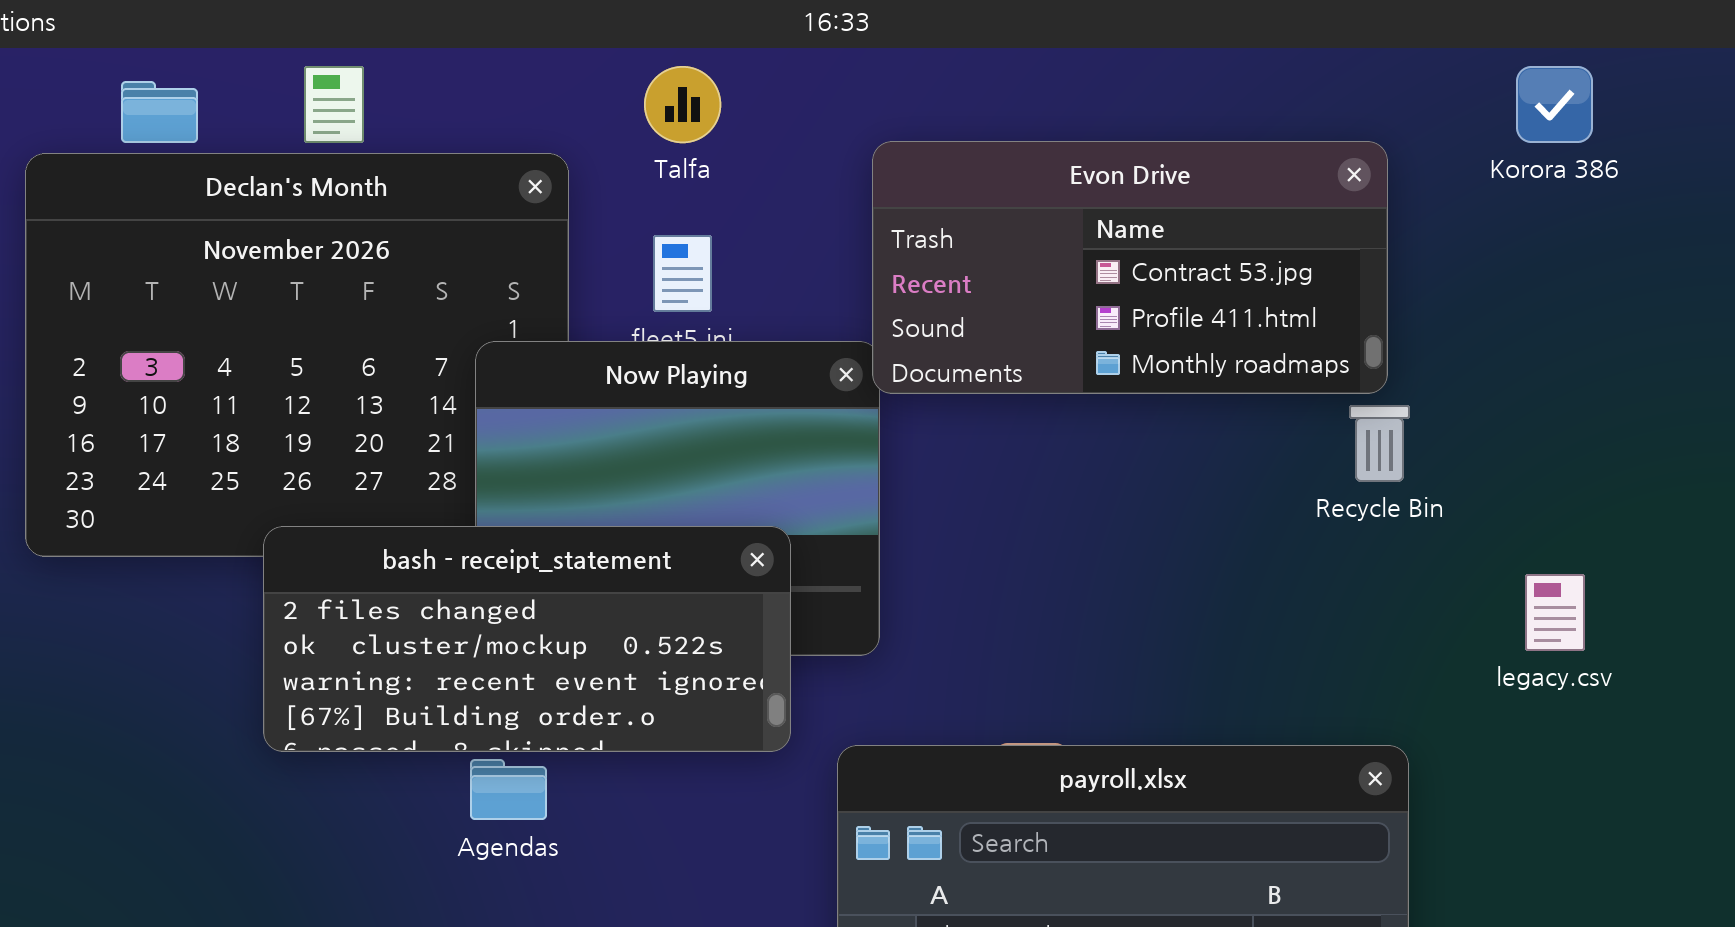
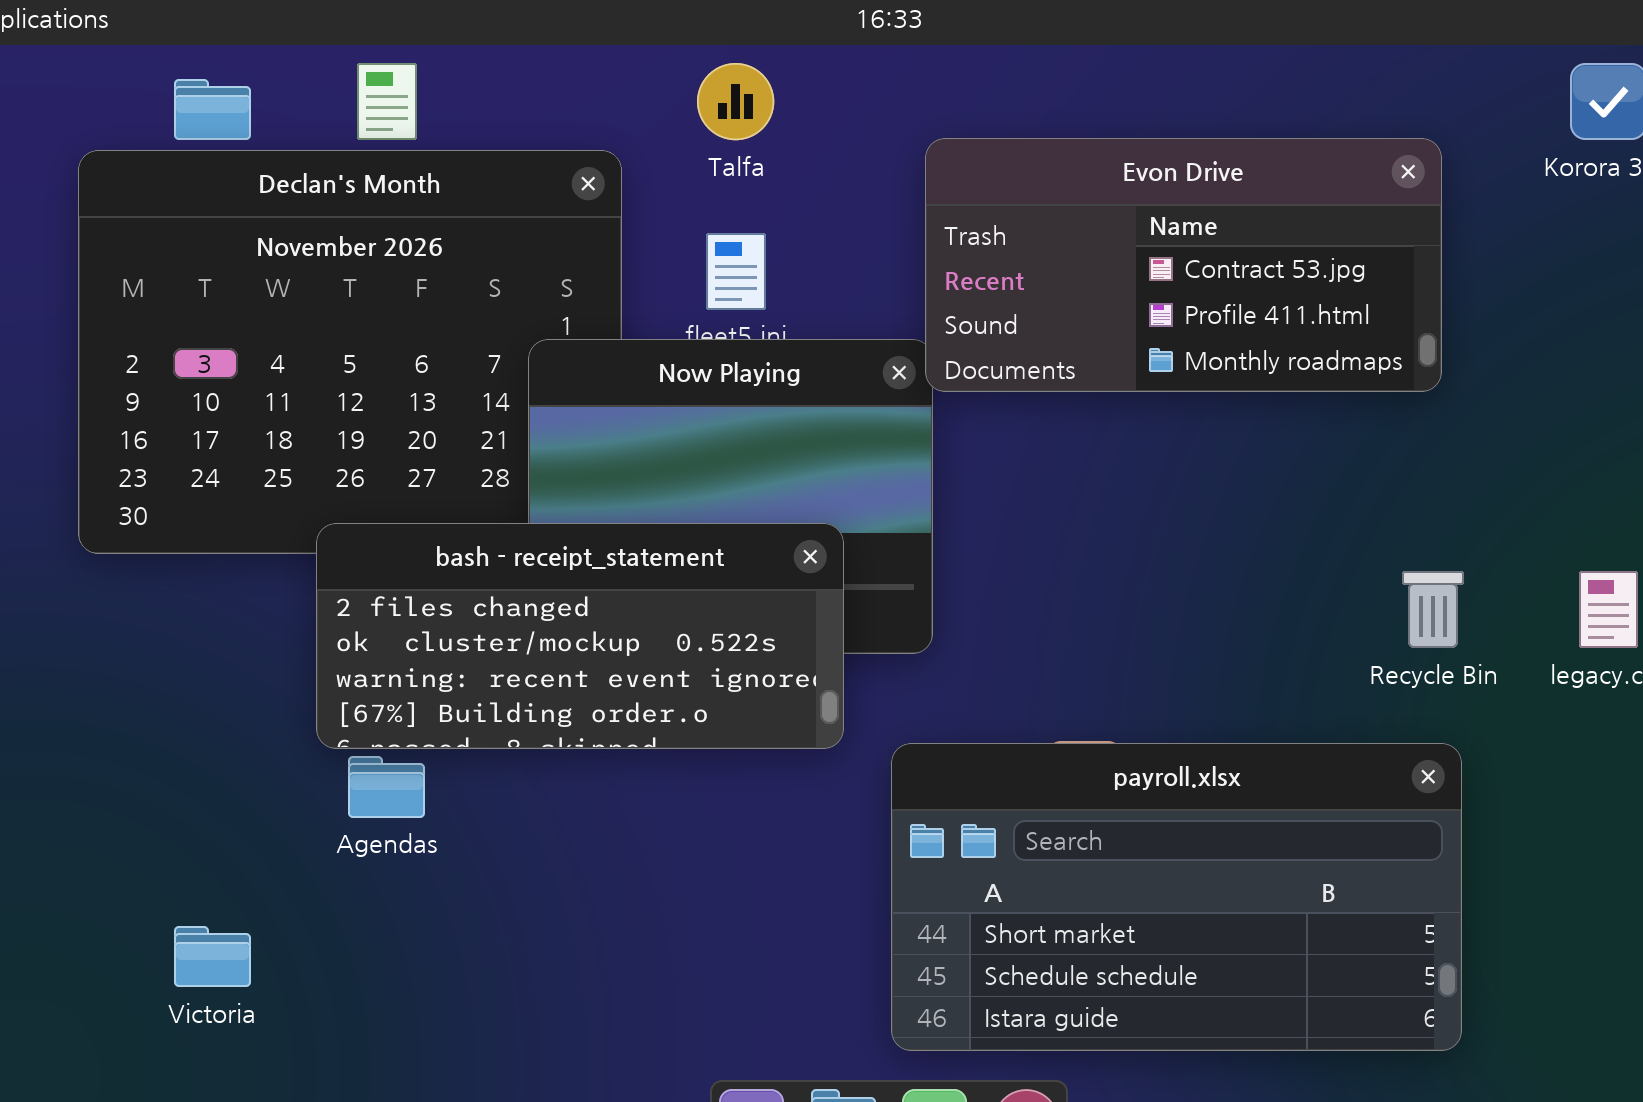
Recycle Bin: [1349,405,1410,482] -> [1402,571,1464,648], moved
Agendas: [470,759,547,820] -> [348,756,425,818], moved

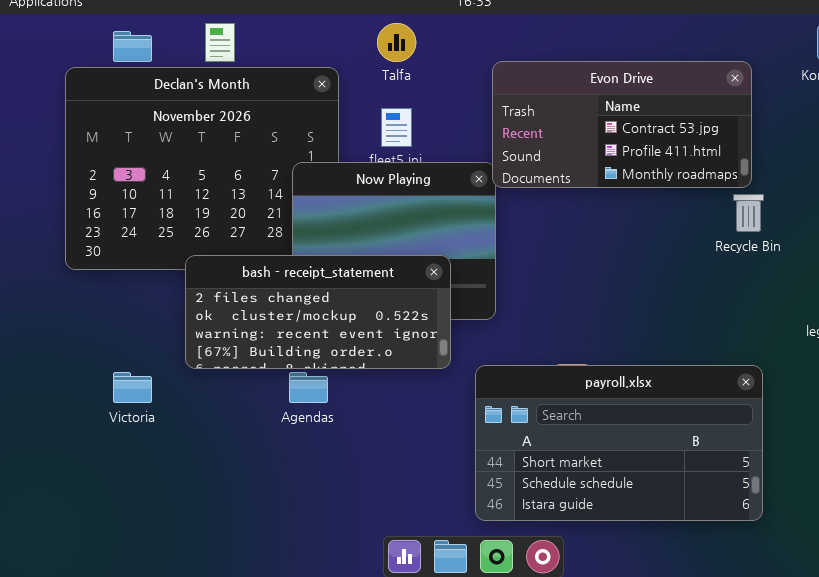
Recycle Bin: [1402,571,1464,648] -> [733,194,764,232], moved
Agendas: [348,756,425,818] -> [289,372,328,403], moved
Victoria: [174,926,251,987] -> [113,372,152,403], moved

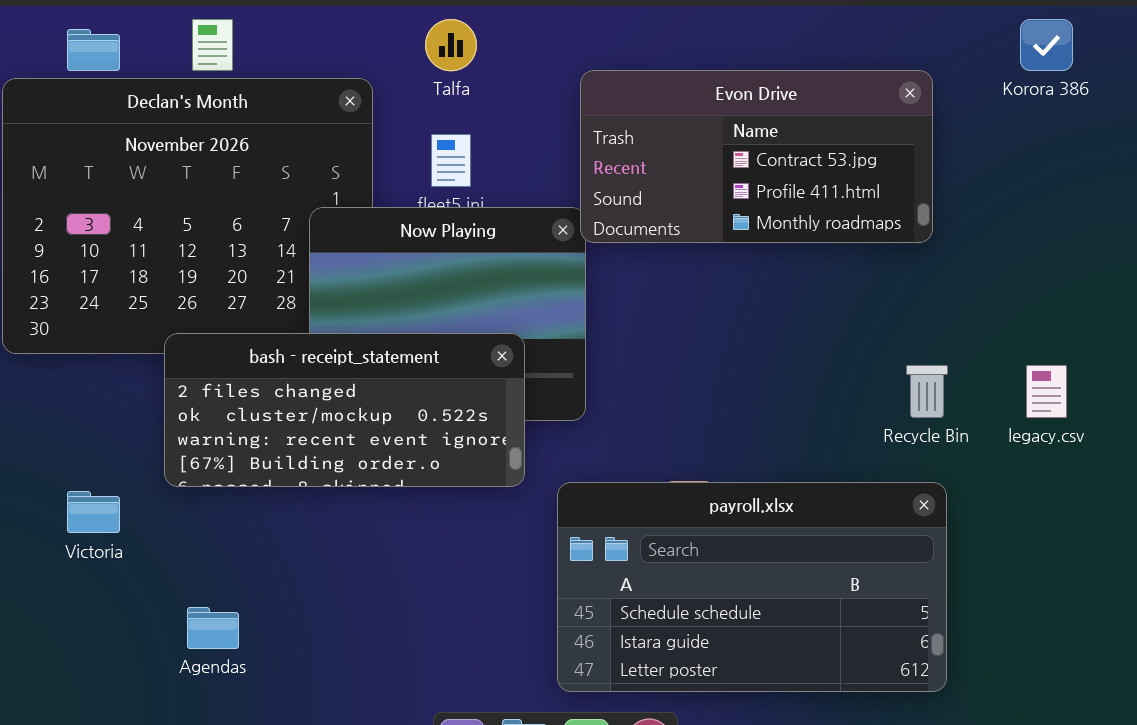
Recycle Bin: [733,194,764,232] -> [906,365,948,418], moved
payroll.xlsx: [475,365,763,521] -> [557,482,947,692], scrolled down 1 row
Agendas: [289,372,328,403] -> [187,607,239,649], moved

